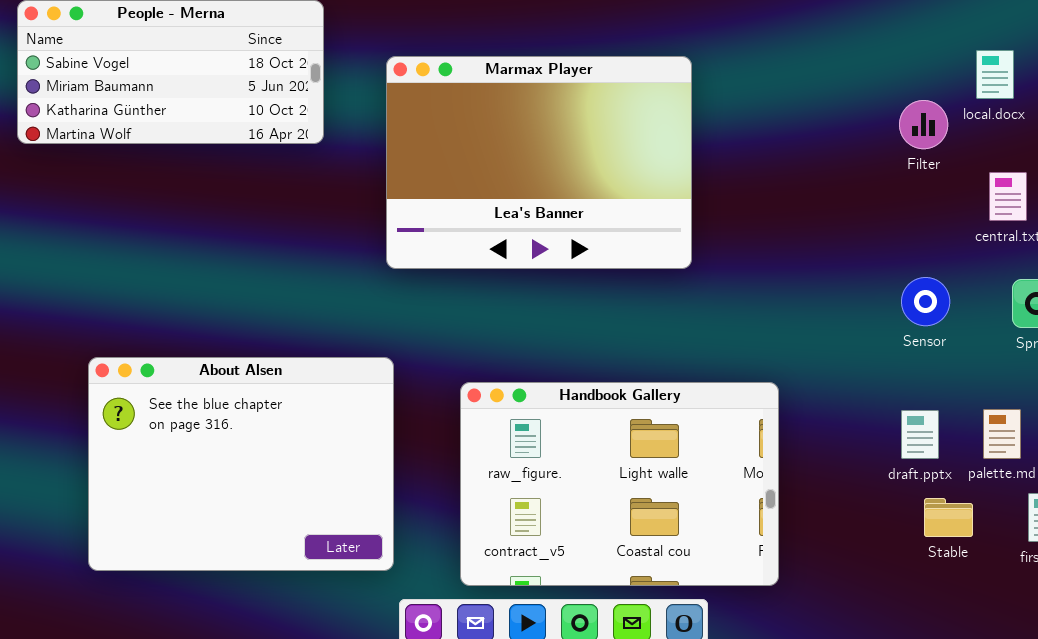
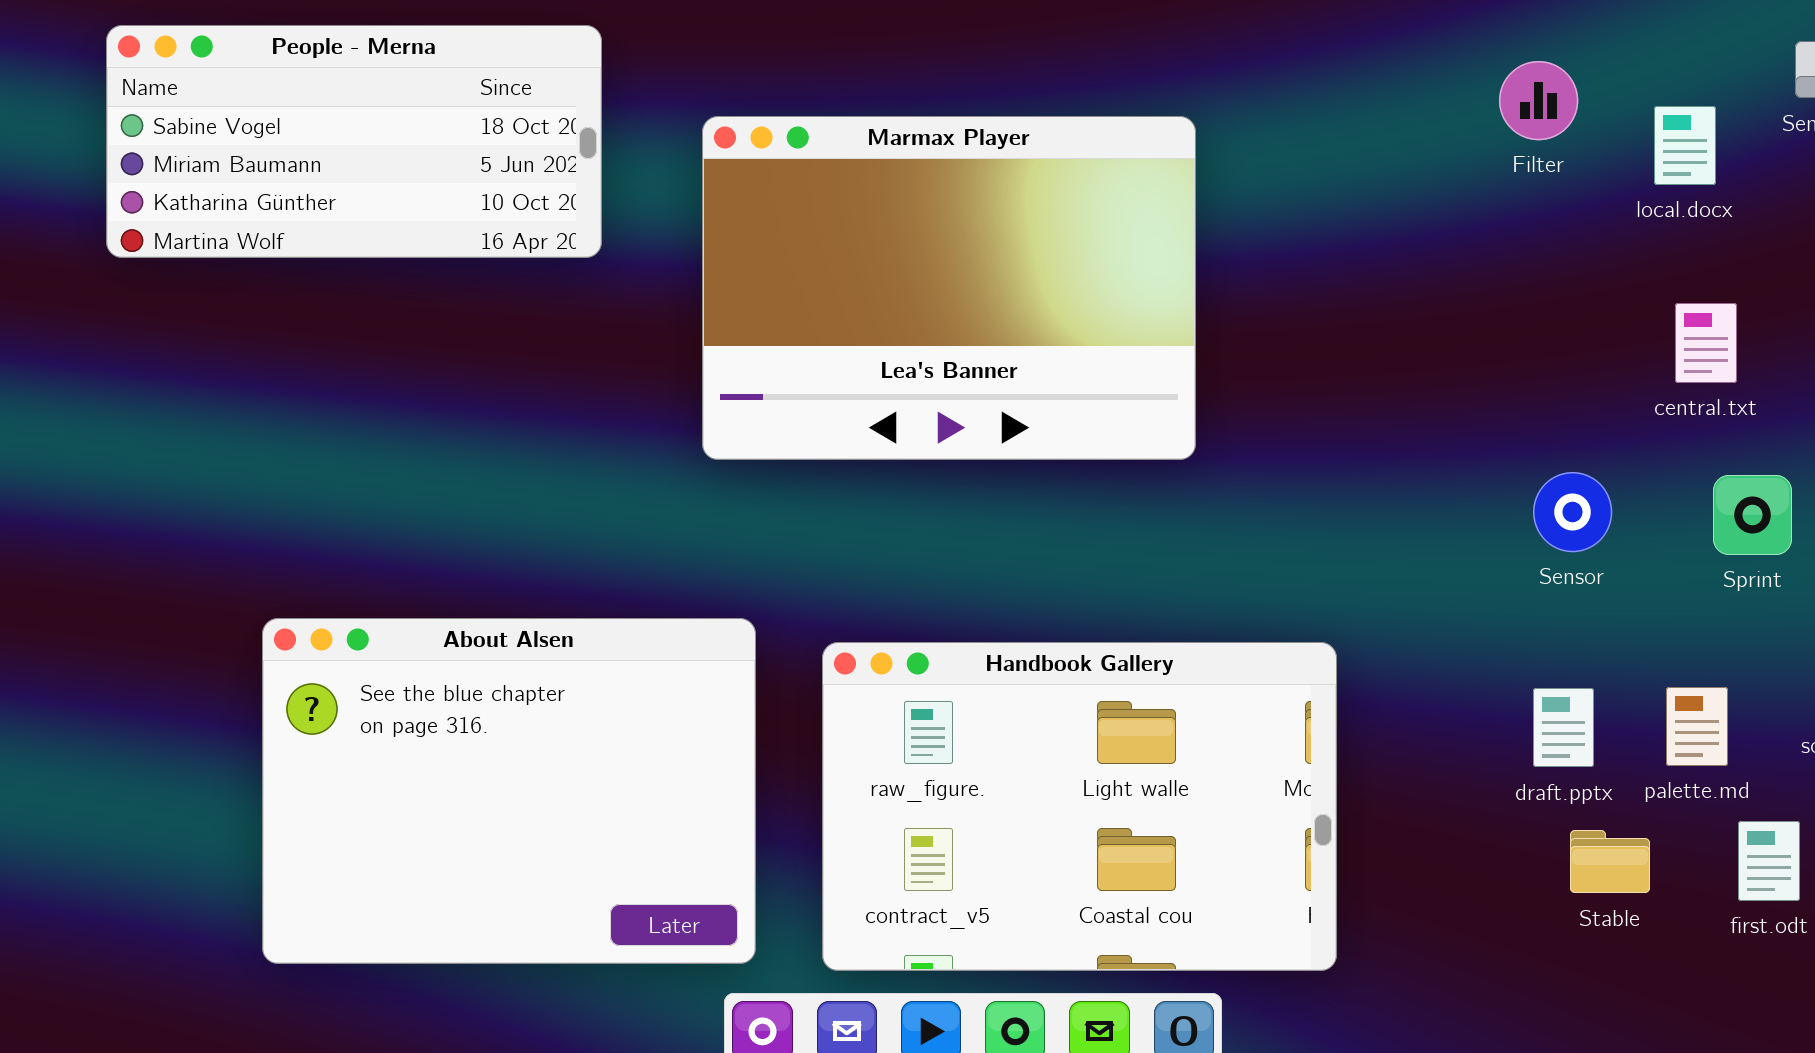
Filter: [899,100,948,149] -> [1499,61,1578,140], moved
About Alsen: [88,357,394,571] -> [262,618,756,964], moved

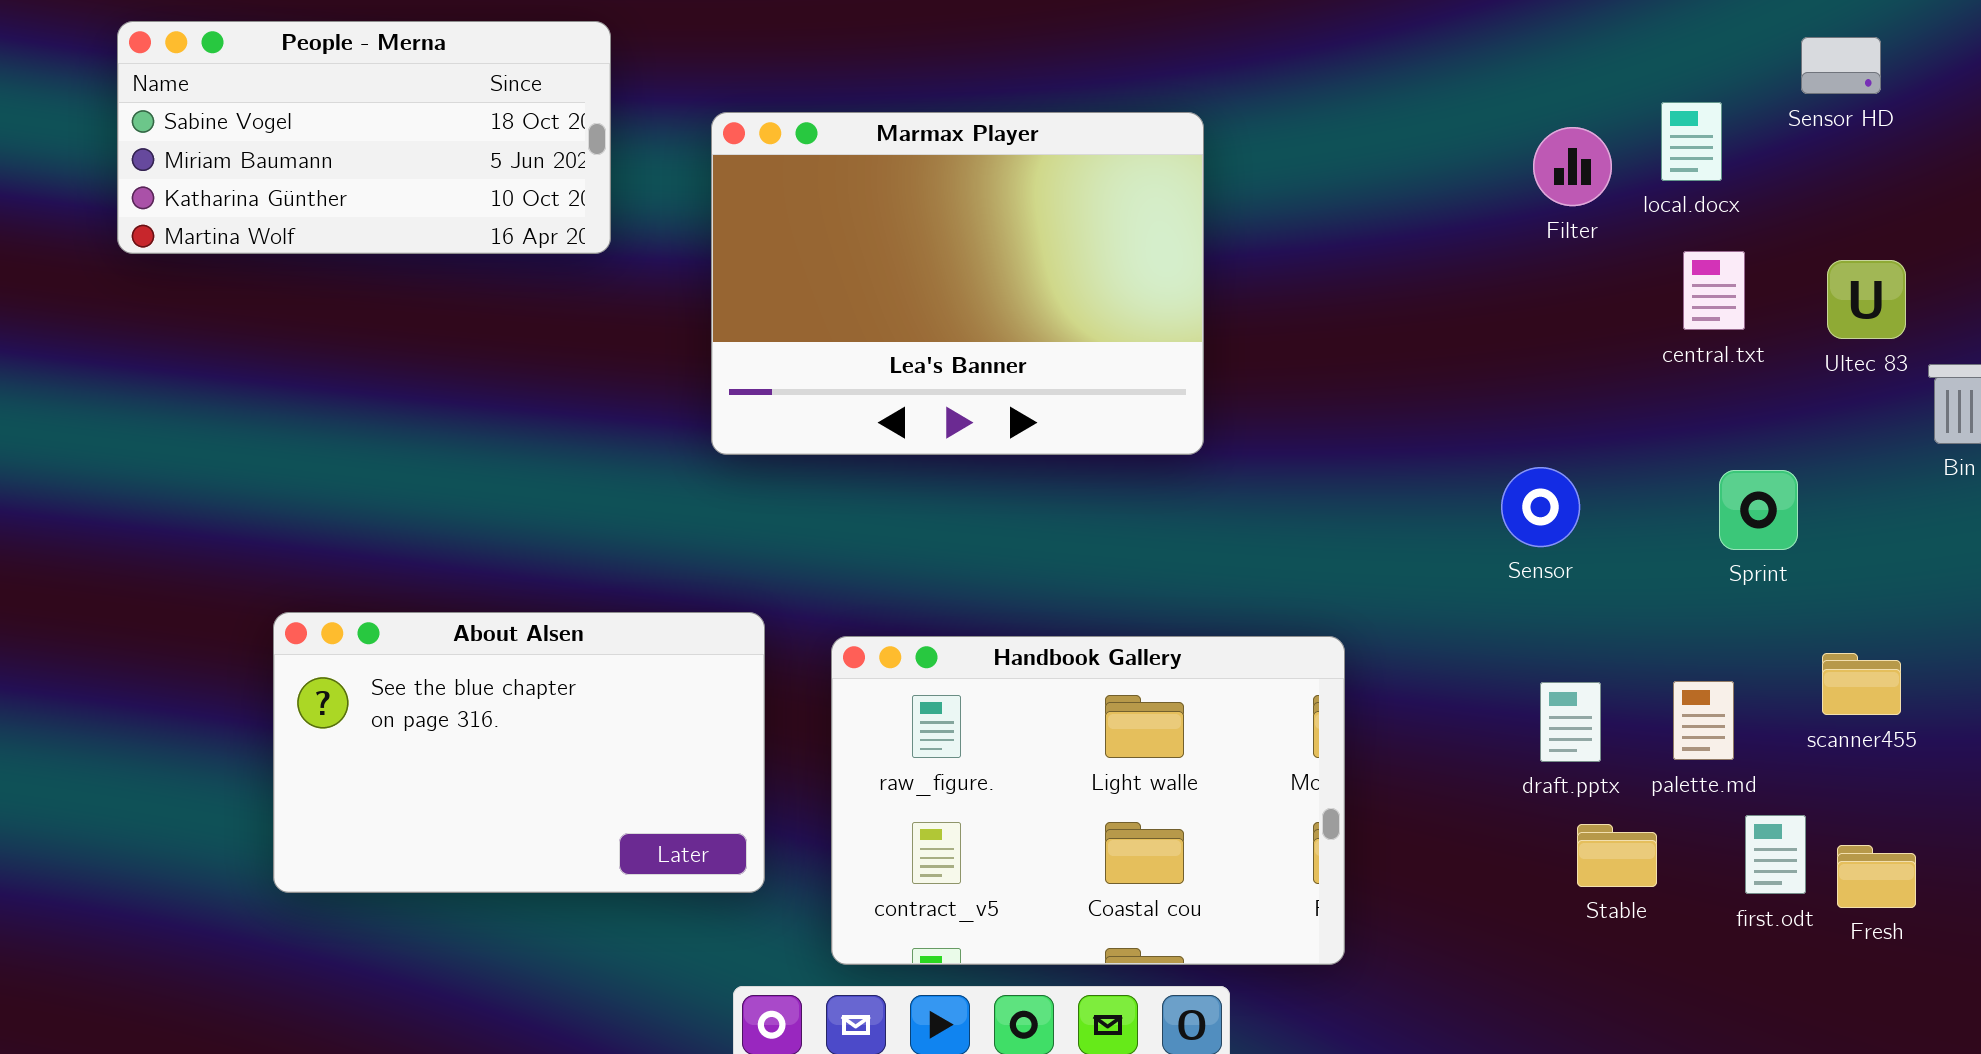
Filter: [1499,61,1578,140] -> [1533,127,1612,206], moved
central.txt: [1675,303,1737,383] -> [1683,251,1745,330], moved
Sensor: [1533,472,1612,552] -> [1501,467,1580,547], moved
About Alsen: [262,618,756,964] -> [273,612,765,893], resized

